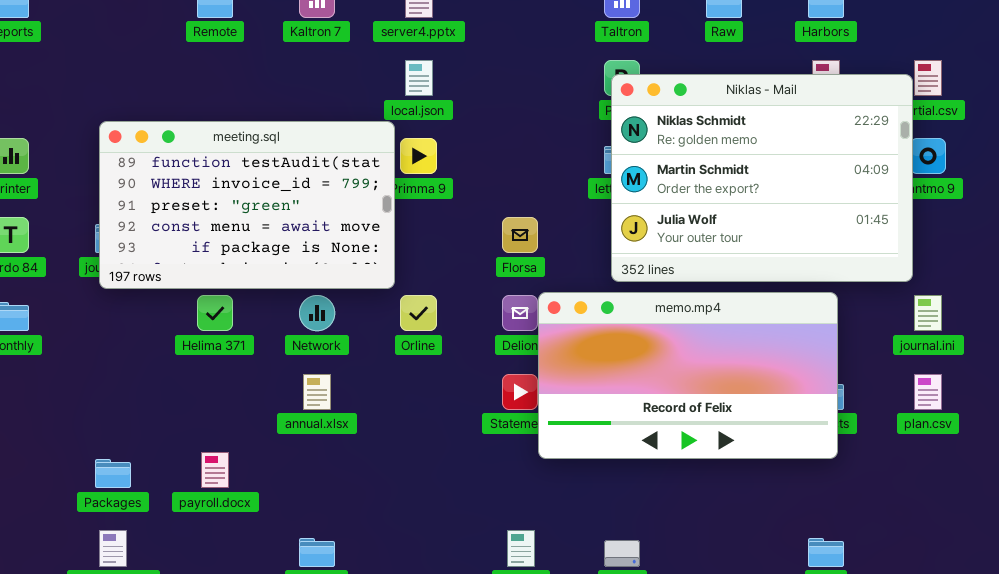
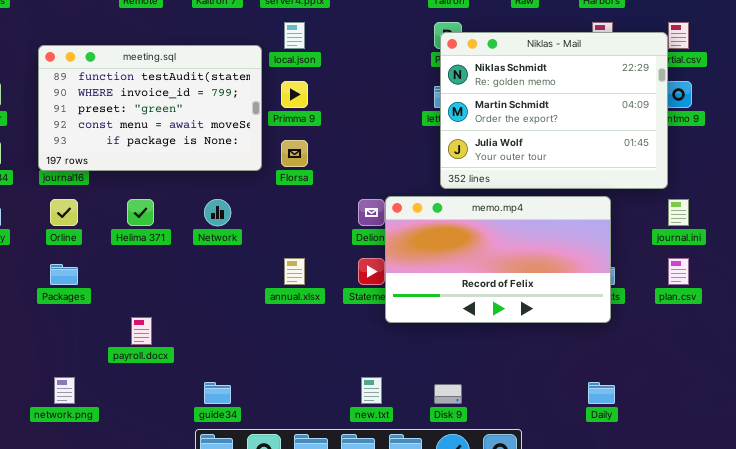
meeting.sql: [99,121,395,289] -> [38,45,262,171], moved
Florsa: [502,217,538,253] -> [281,140,308,167], moved
Orline: [400,295,437,331] -> [50,199,78,226], moved
annual.xlsx: [303,374,331,410] -> [284,258,305,285], moved
Packages: [95,459,131,488] -> [50,264,78,285], moved

